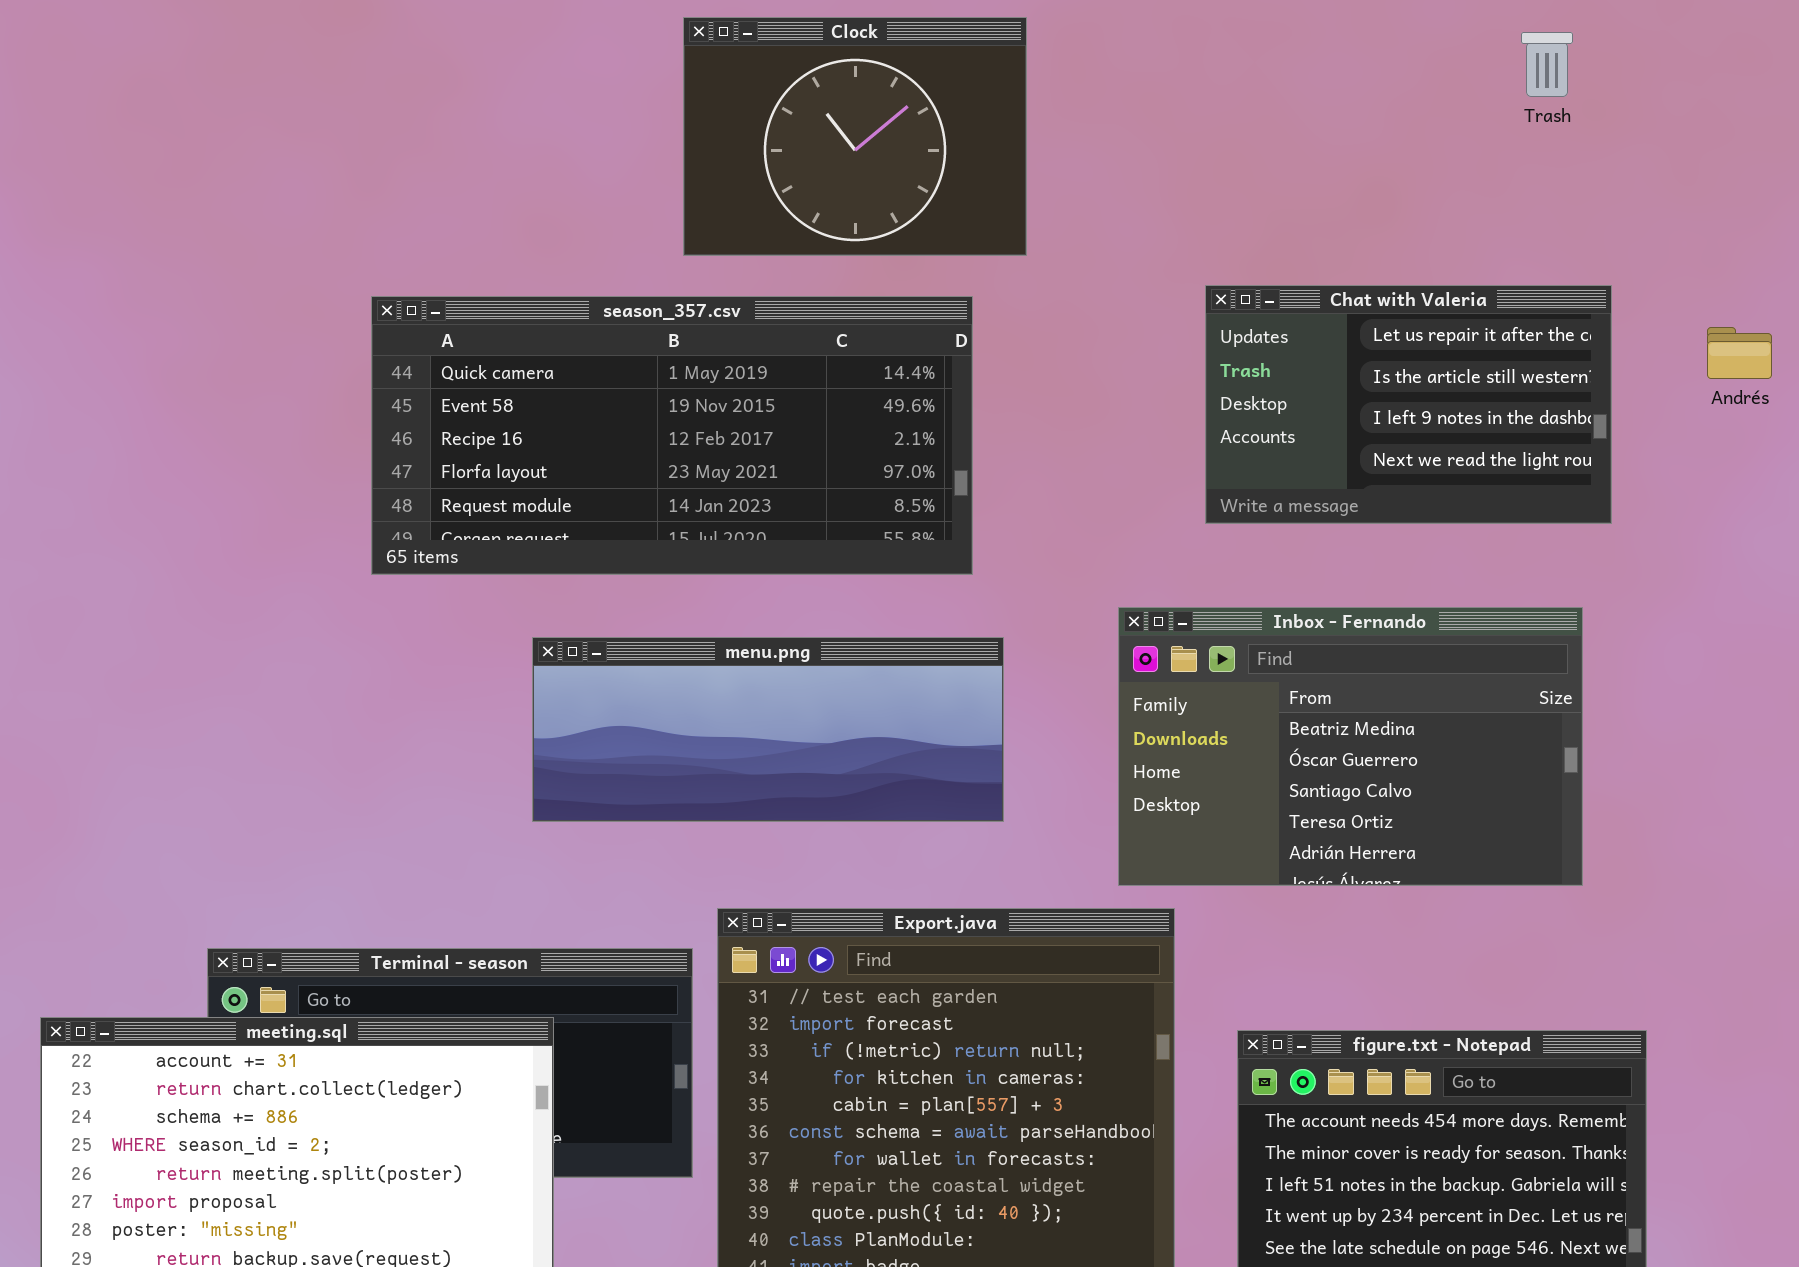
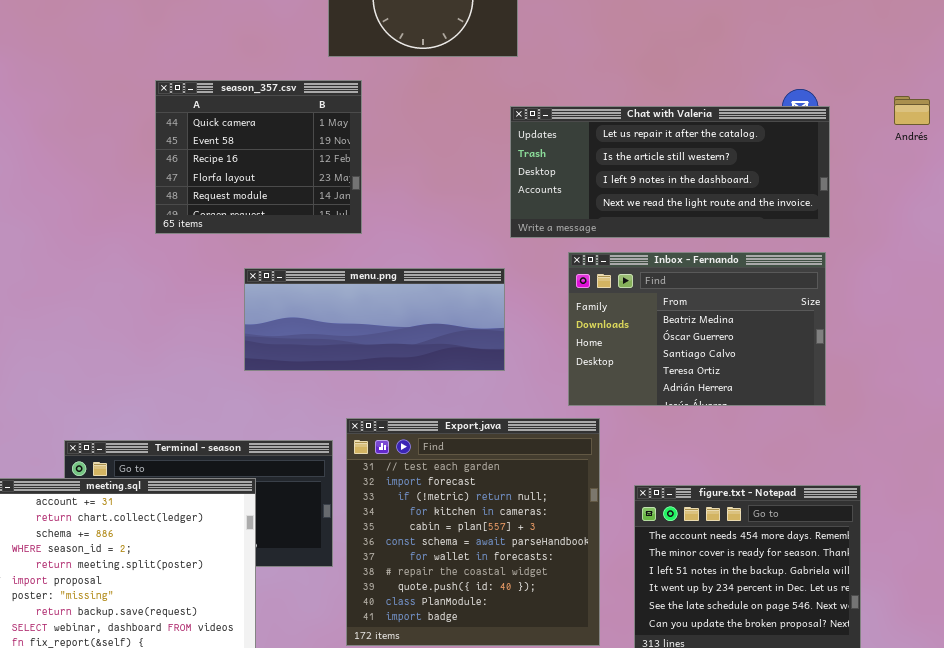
Chat with Valeria: [1205,285,1612,524] -> [510,106,830,238], moved, resized
season_357.csv: [371,296,973,575] -> [155,80,362,234], resized

